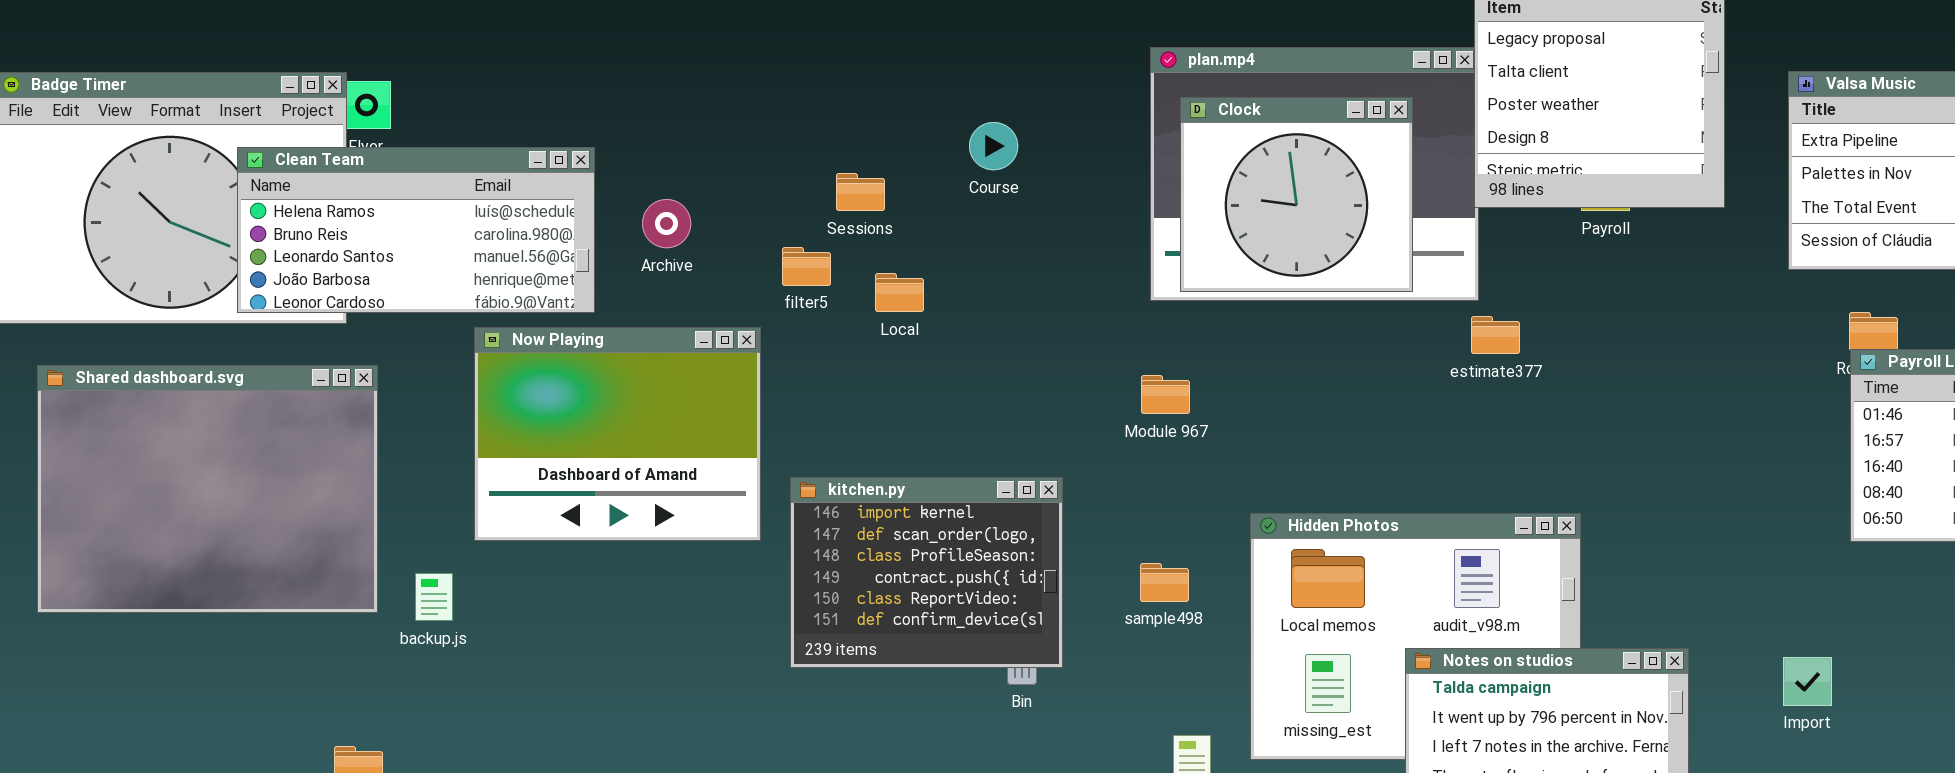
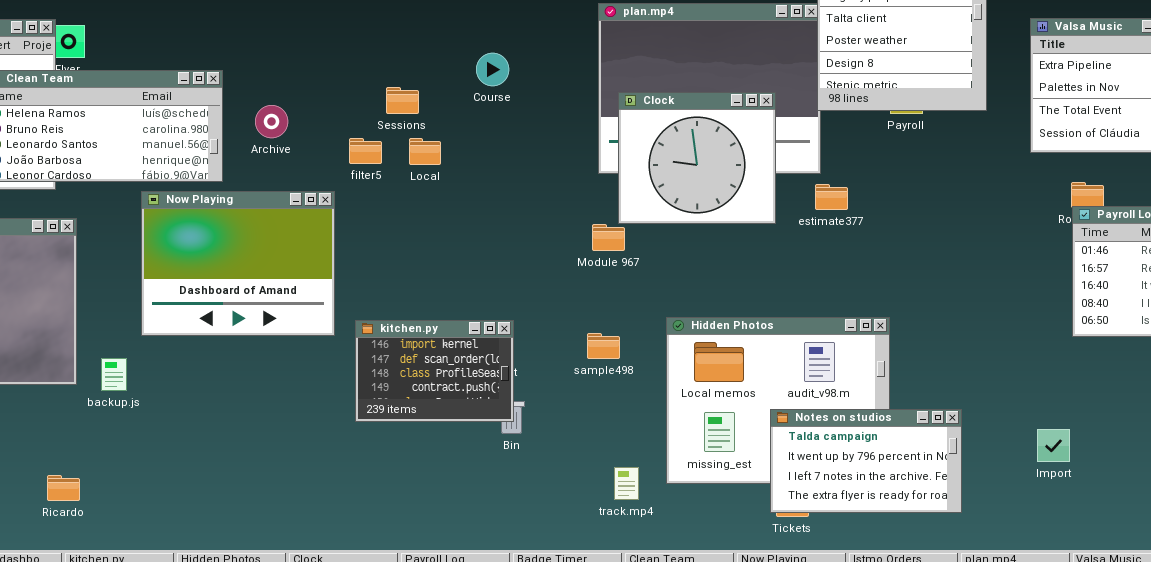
Clock: [1180,97,1413,292] -> [618,92,776,224], moved
Local: [875,273,924,312] -> [409,138,441,165], moved
kitchen.py: [790,477,1063,668] -> [355,320,514,422], resized
sample498: [1140,563,1189,602] -> [587,333,620,359], moved
Import: [1783,657,1832,706] -> [1037,429,1070,462], moved

